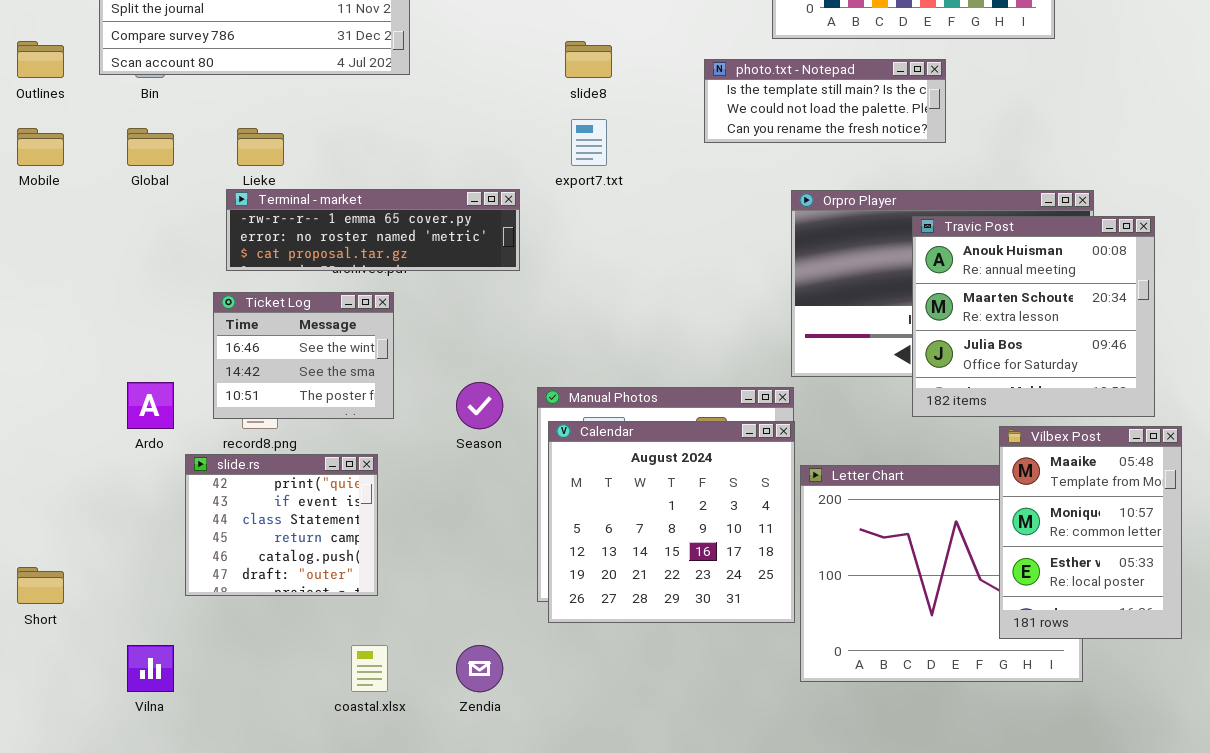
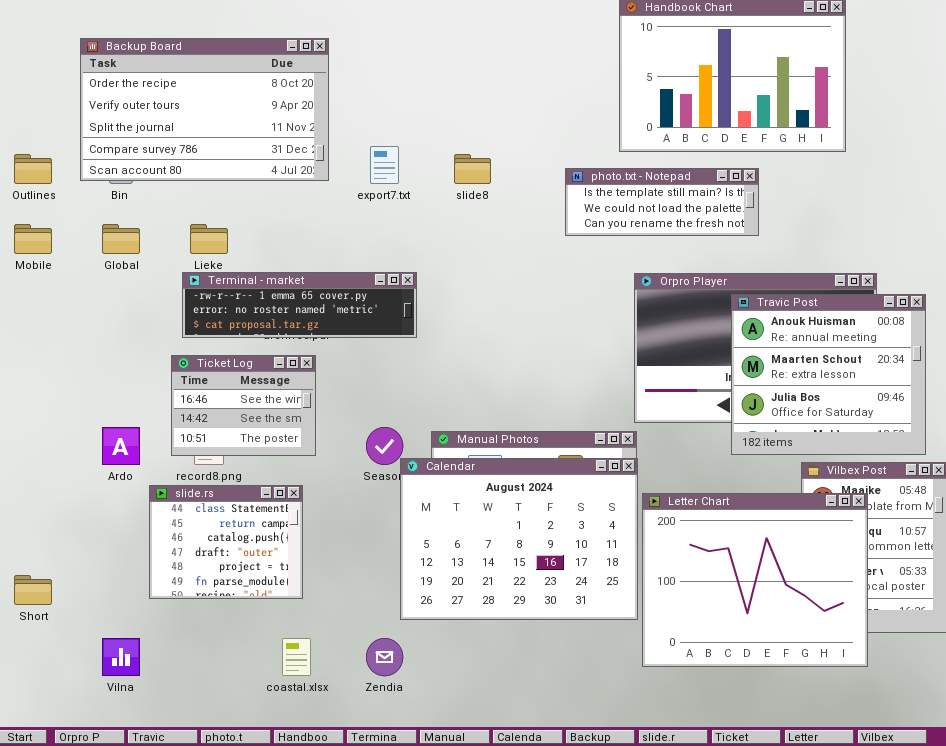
export7.txt: [571,119,607,166] -> [370,146,399,184], moved
Calendar: [548,421,795,623] -> [400,458,638,620], resized
slide.rs: [185,454,378,596] -> [149,485,303,599], scrolled down 2 rows
Letter Chart: [800,465,1083,682] -> [642,493,868,667], raised

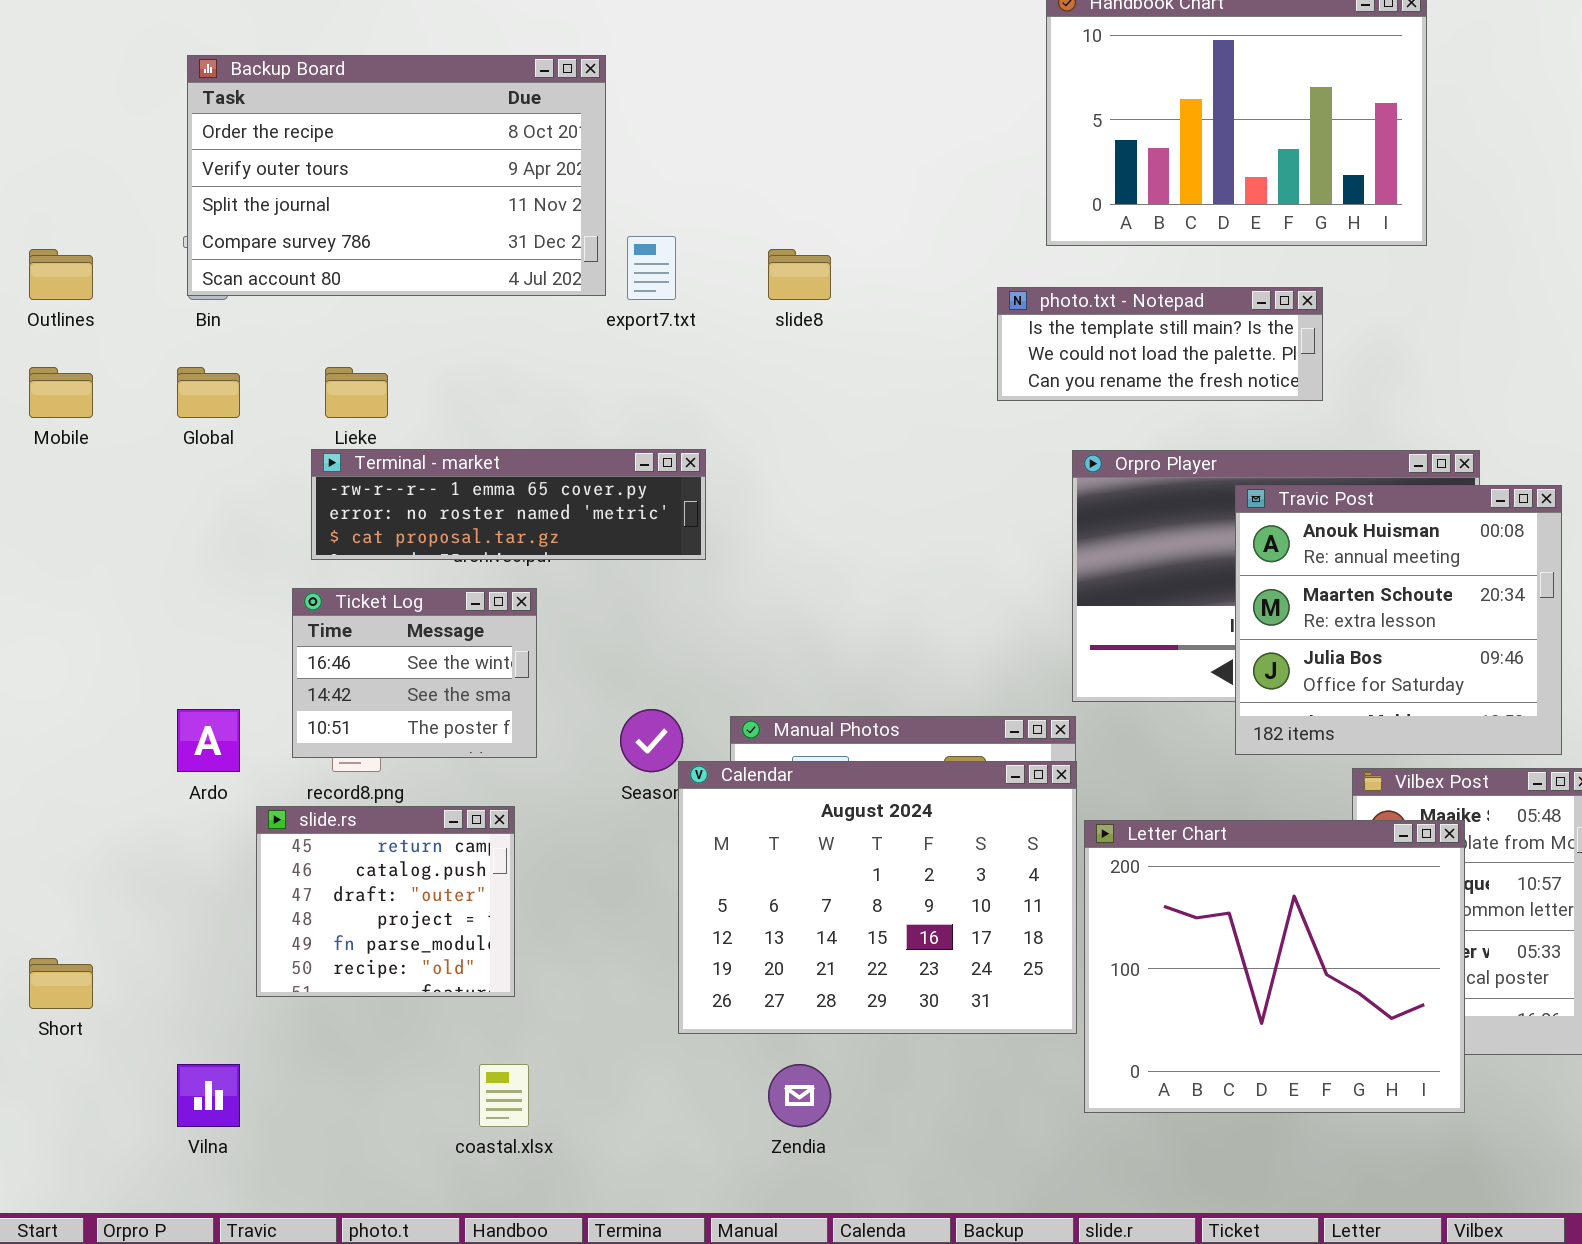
Backup Board: [80,38,329,181] -> [187,55,606,296], moved
photo.txt - Notepad: [565,168,759,236] -> [997,287,1323,401], moved
slide.rs: [149,485,303,599] -> [256,806,515,997], scrolled down 1 row
Zendia: [366,638,403,676] -> [768,1064,831,1127], moved

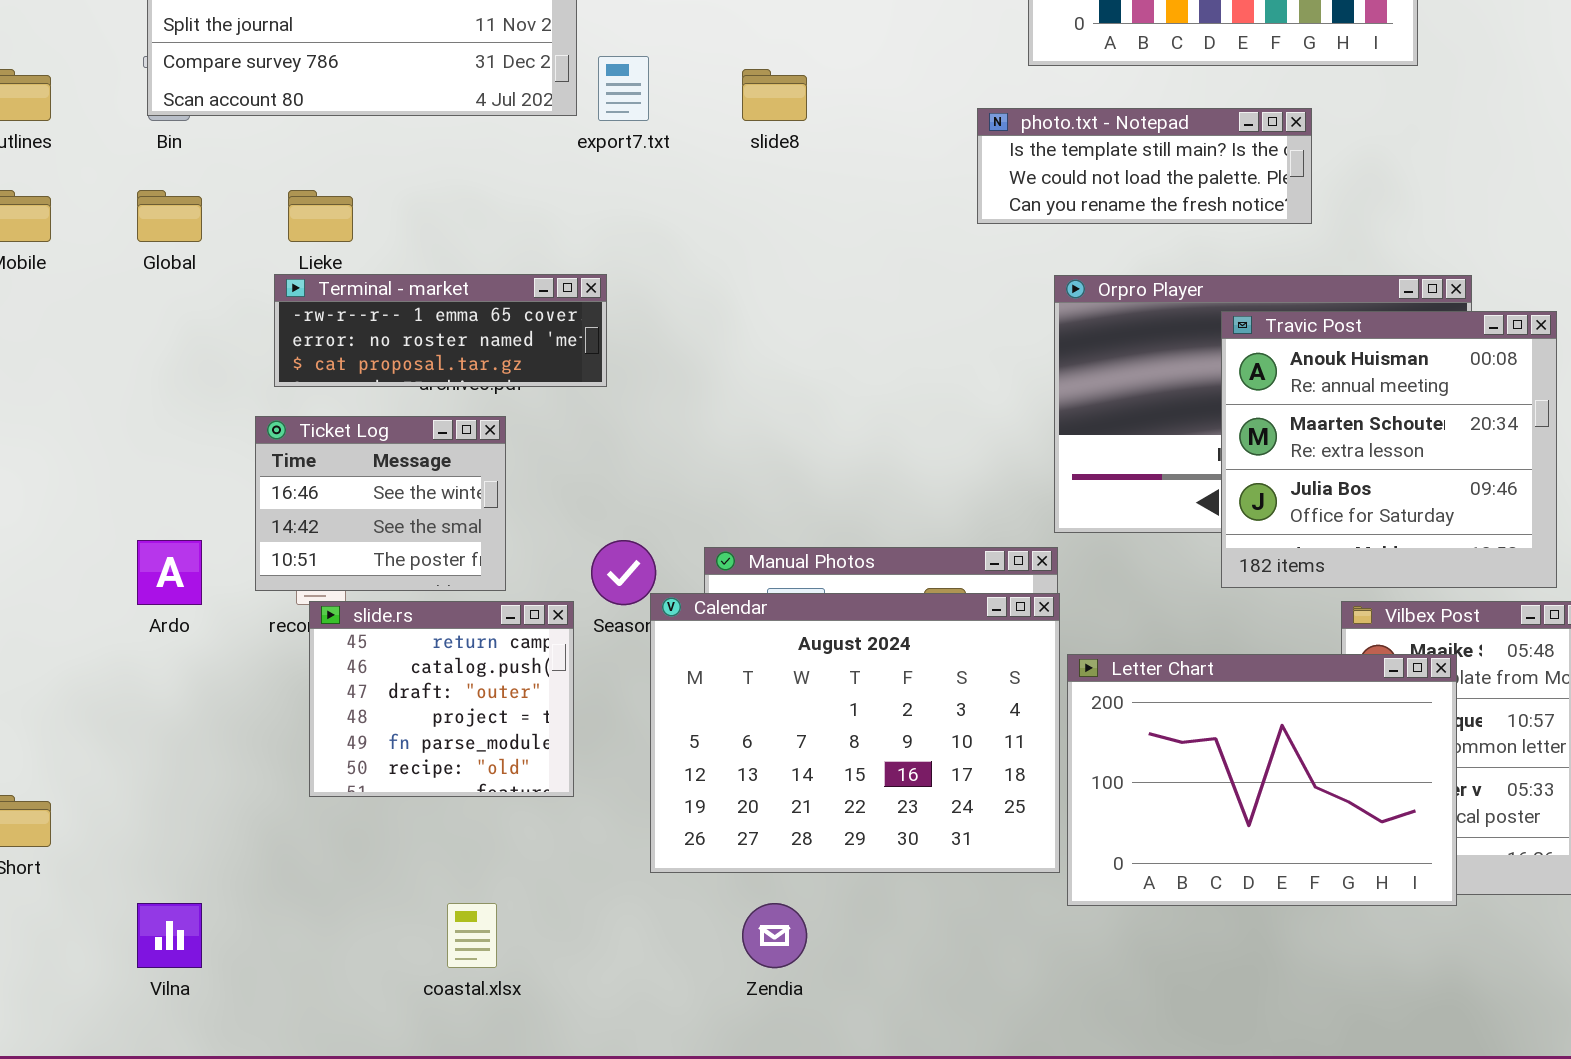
Terminal - market: [311,449,706,560] -> [274,274,607,387], resized
slide.rs: [256,806,515,997] -> [309,601,574,797], moved
Letter Chart: [1084,820,1465,1113] -> [1067,654,1457,906], resized

